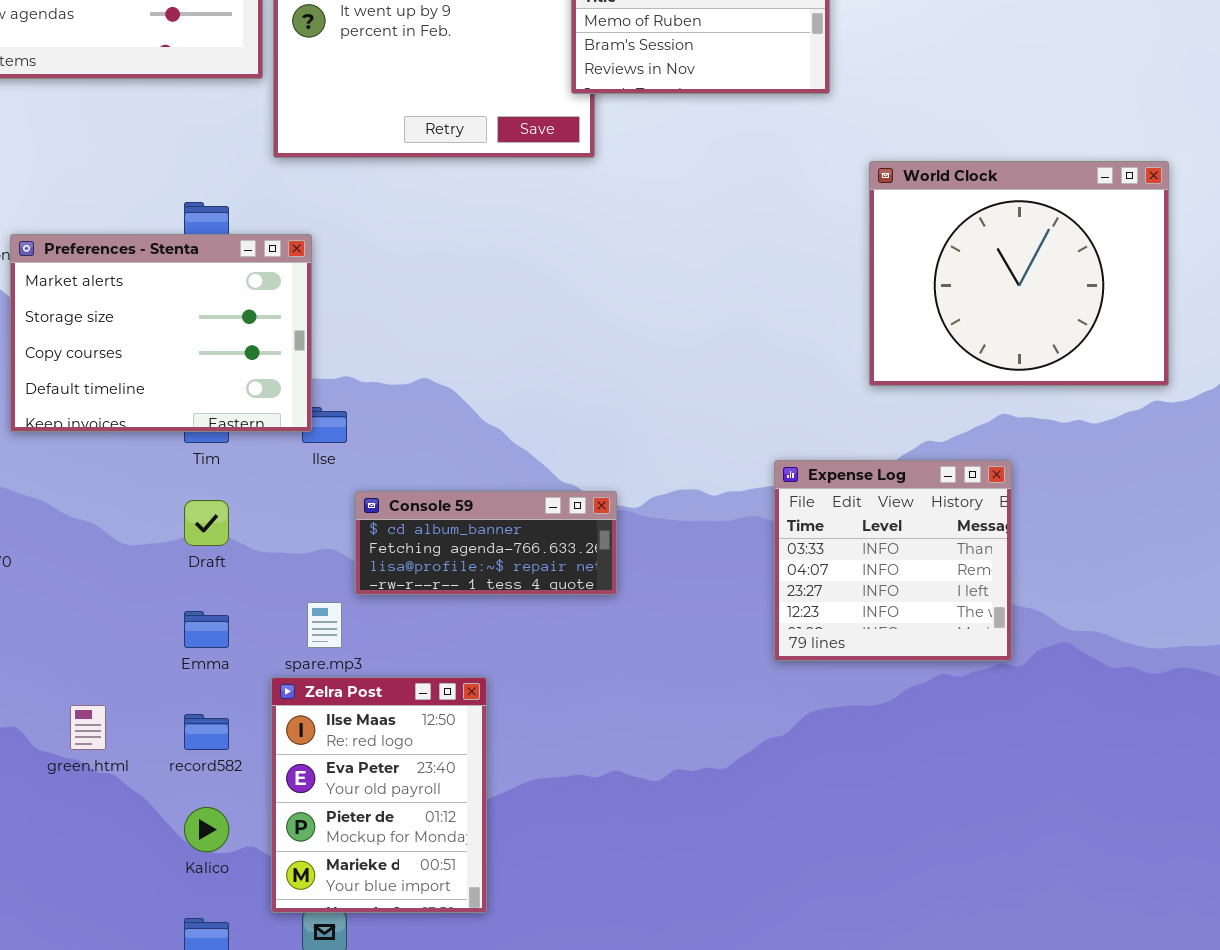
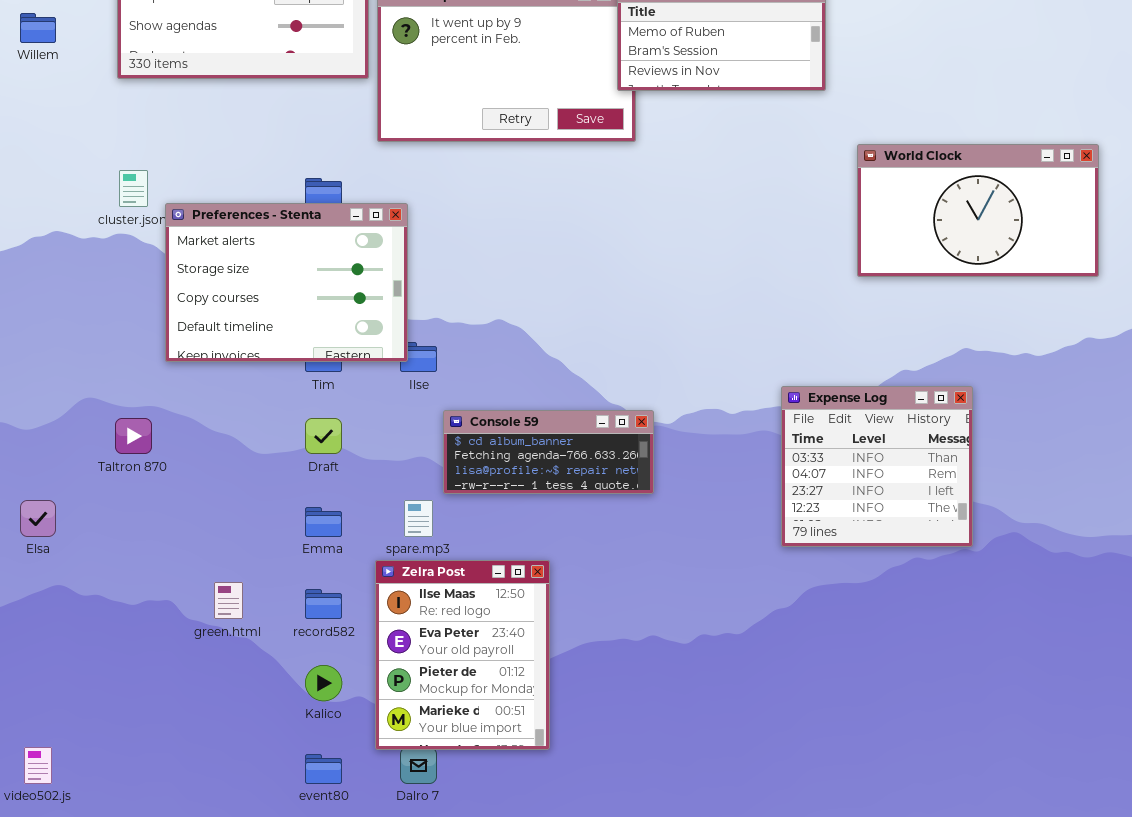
World Clock: [869,161,1169,386] -> [857,144,1099,277], resized

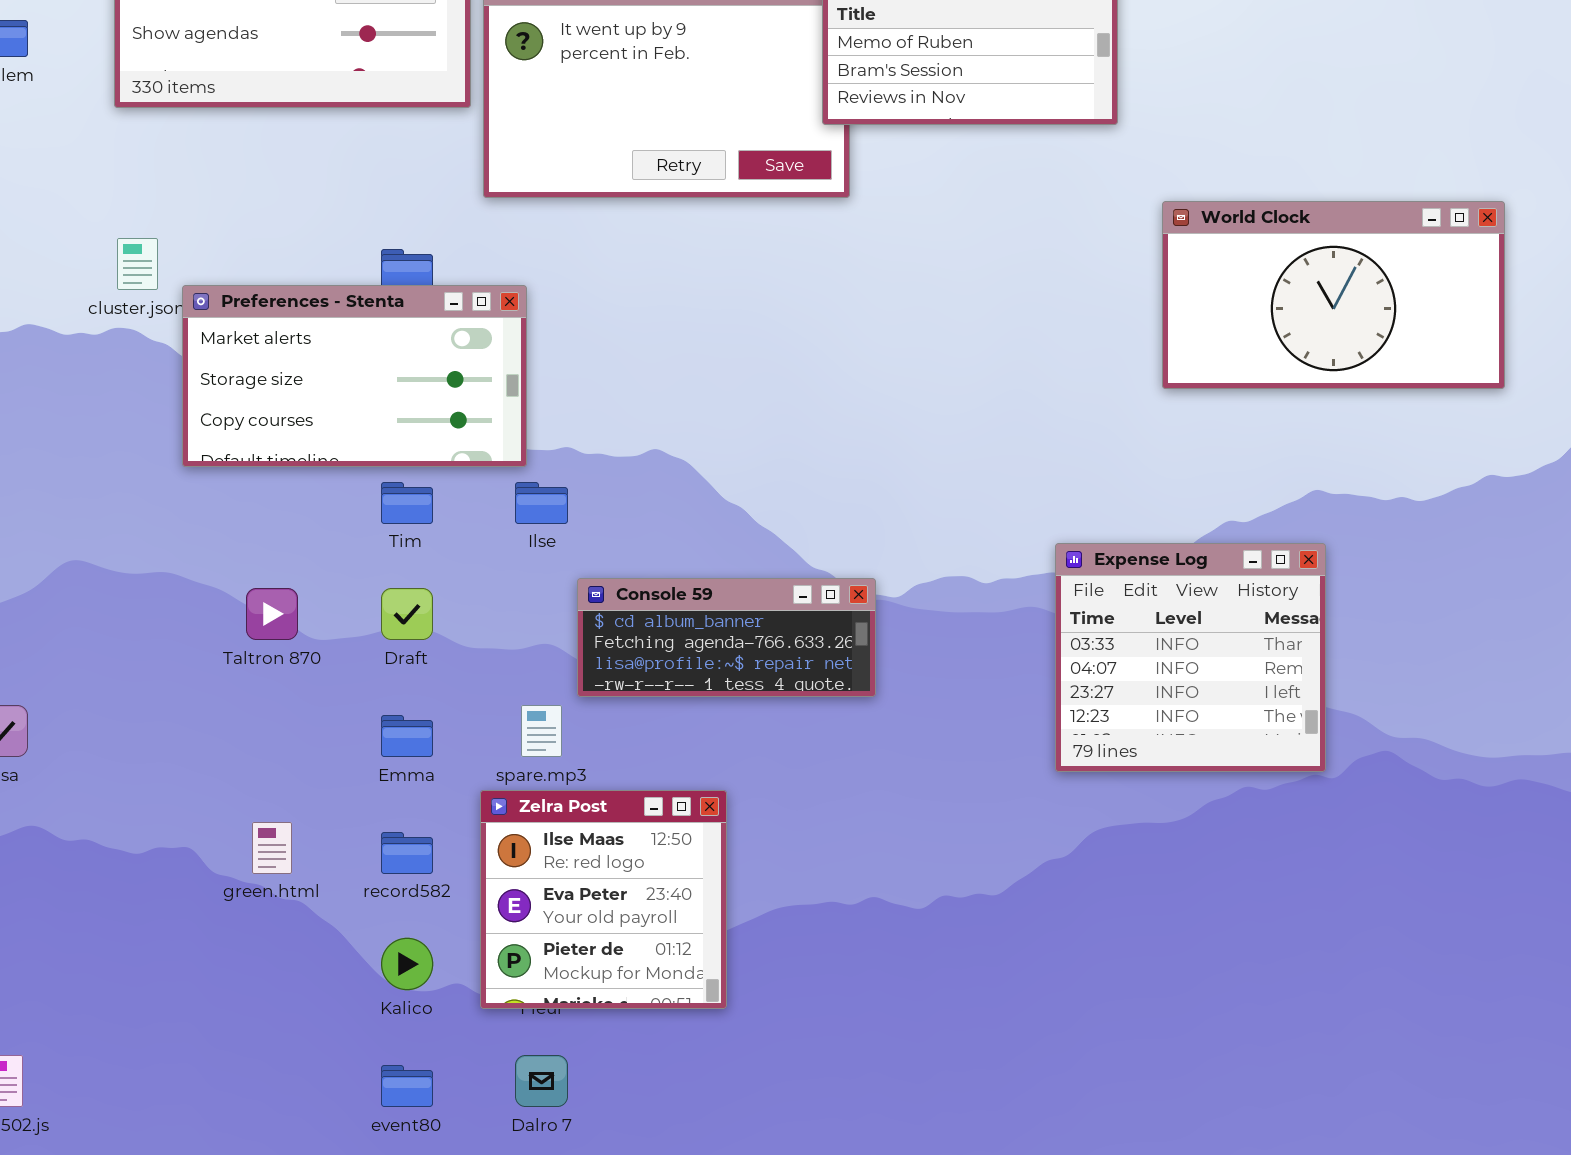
Preferences - Stenta: [165,203,408,362] -> [182,285,527,467], resized
Taltron 870: [115,418,152,454] -> [246,588,298,640], moved
Zelra Post: [375,560,550,750] -> [480,790,727,1009], resized

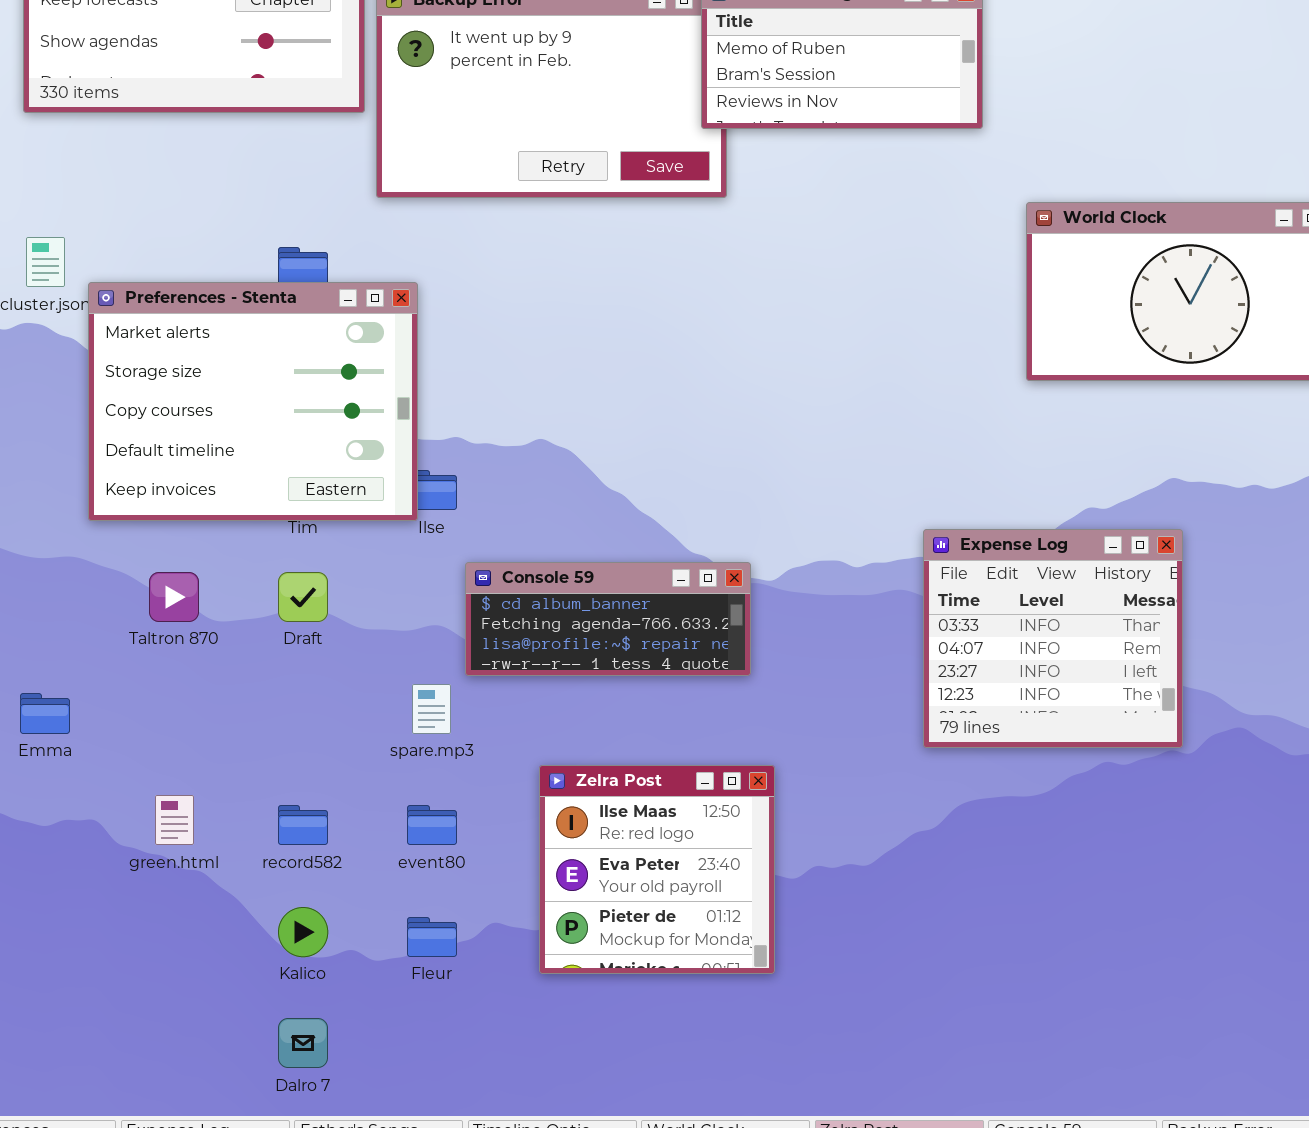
Preferences - Stenta: [182,285,527,467] -> [88,282,418,521], resized
Emma: [381,715,433,757] -> [20,693,70,734], moved
Zelra Post: [480,790,727,1009] -> [539,765,775,974], moved
Dalro 7: [515,1055,568,1107] -> [278,1018,328,1068], moved
event80: [381,1065,433,1107] -> [407,805,457,845], moved

